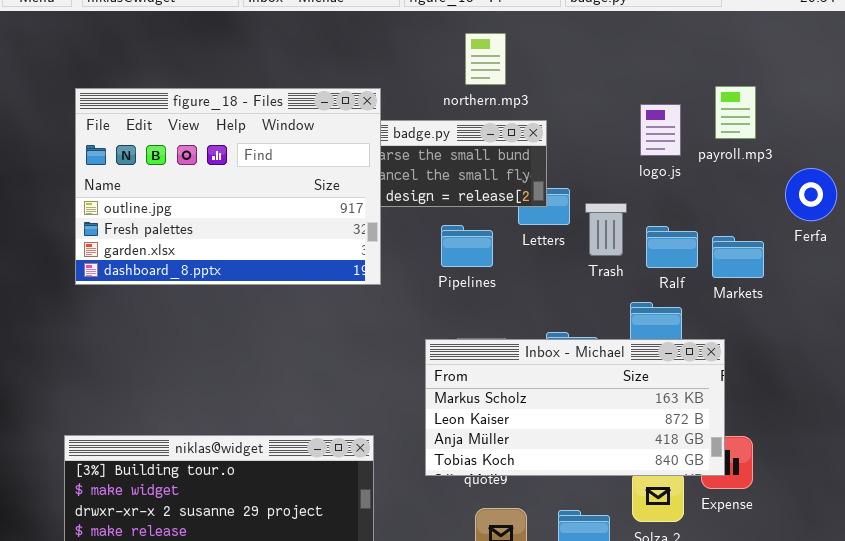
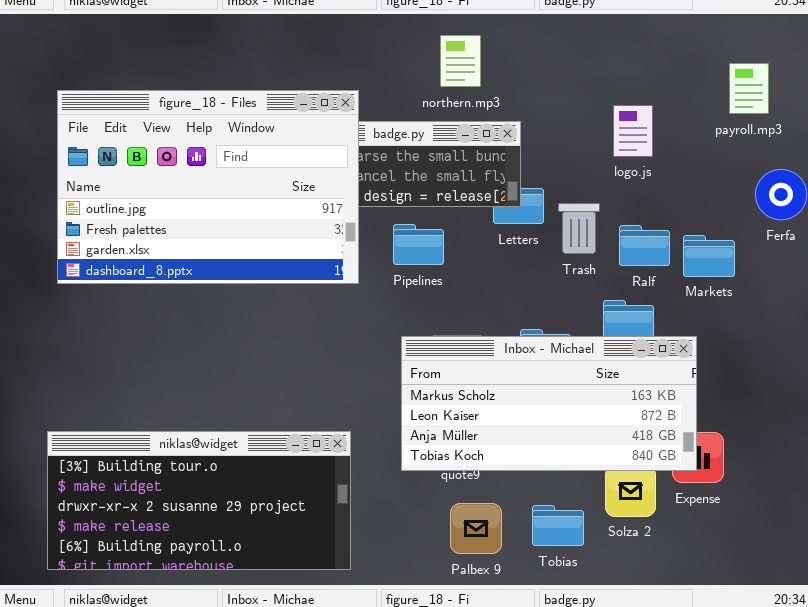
payroll.mp3: [715,86,756,139] -> [729,63,769,114], moved
Pipelines: [441,225,493,267] -> [393,224,444,265], moved

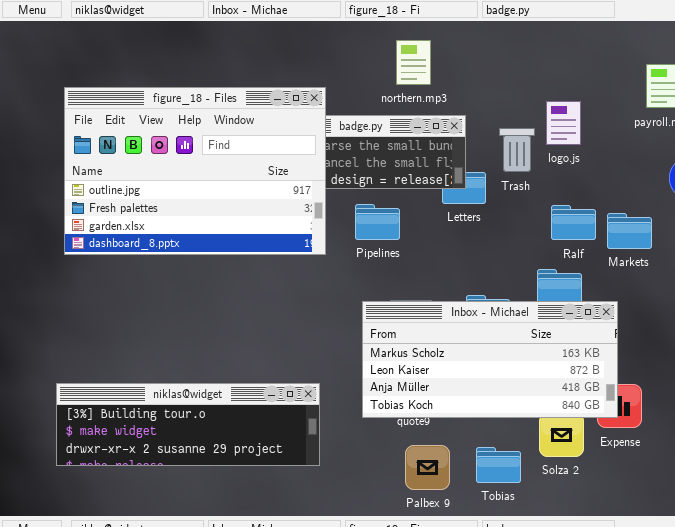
Trash: [558,203,600,254] -> [499,128,535,172], moved
niklas@widget: [47,431,351,570] -> [56,383,320,466], resized

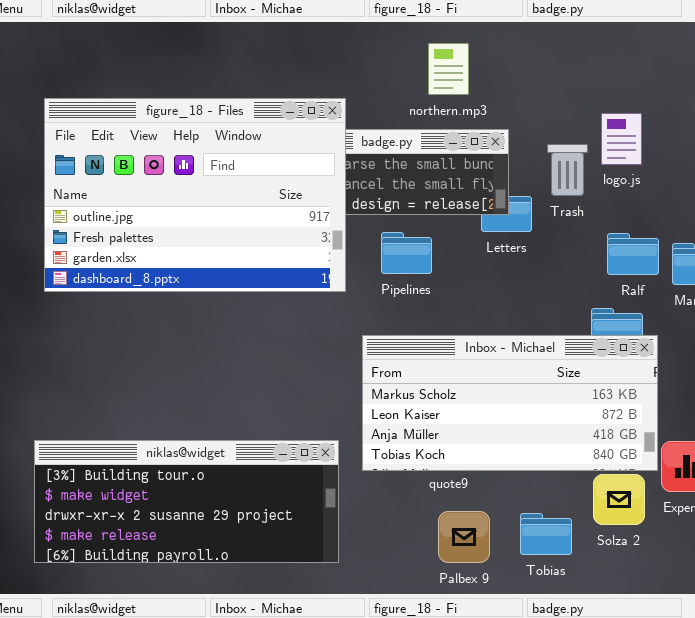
Inbox - Michael: [362,301,618,418] -> [362,335,658,471], moved
niklas@widget: [56,383,320,466] -> [34,440,339,563], resized

